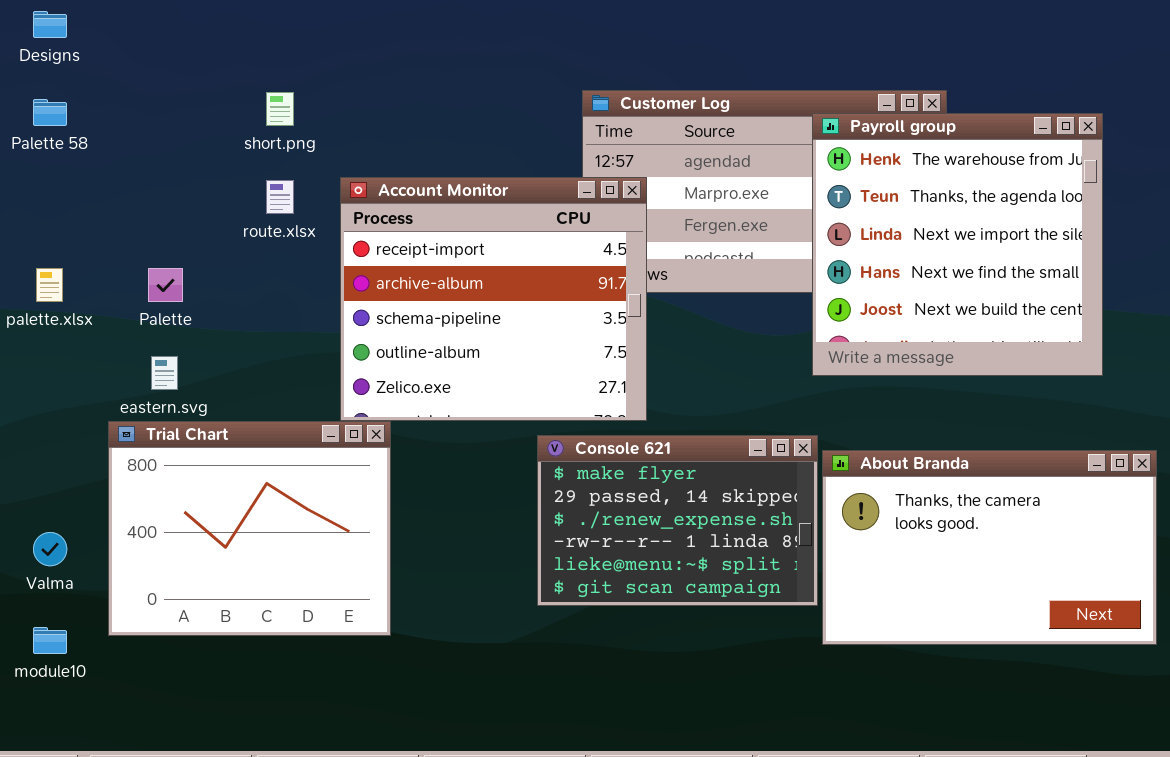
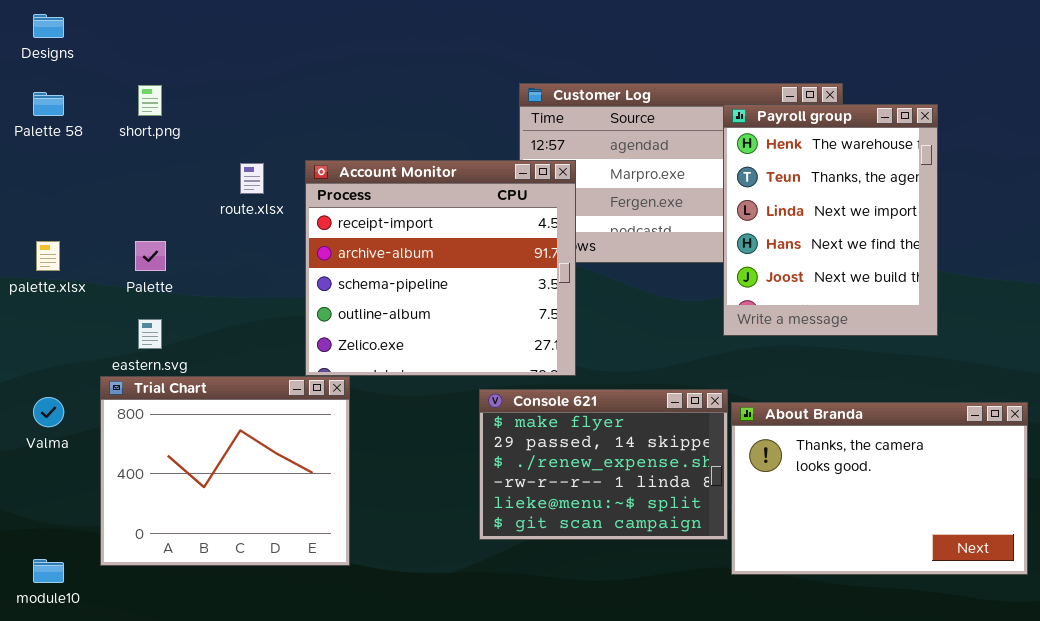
short.png: [266,92,294,126] -> [138,85,162,116], moved
Payroll group: [812,113,1103,376] -> [723,104,938,336], resized
Valma: [33,532,67,566] -> [33,397,64,427], moved

